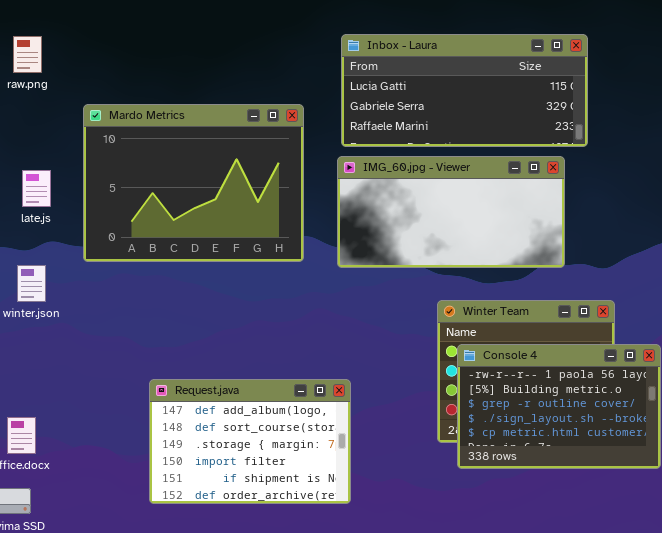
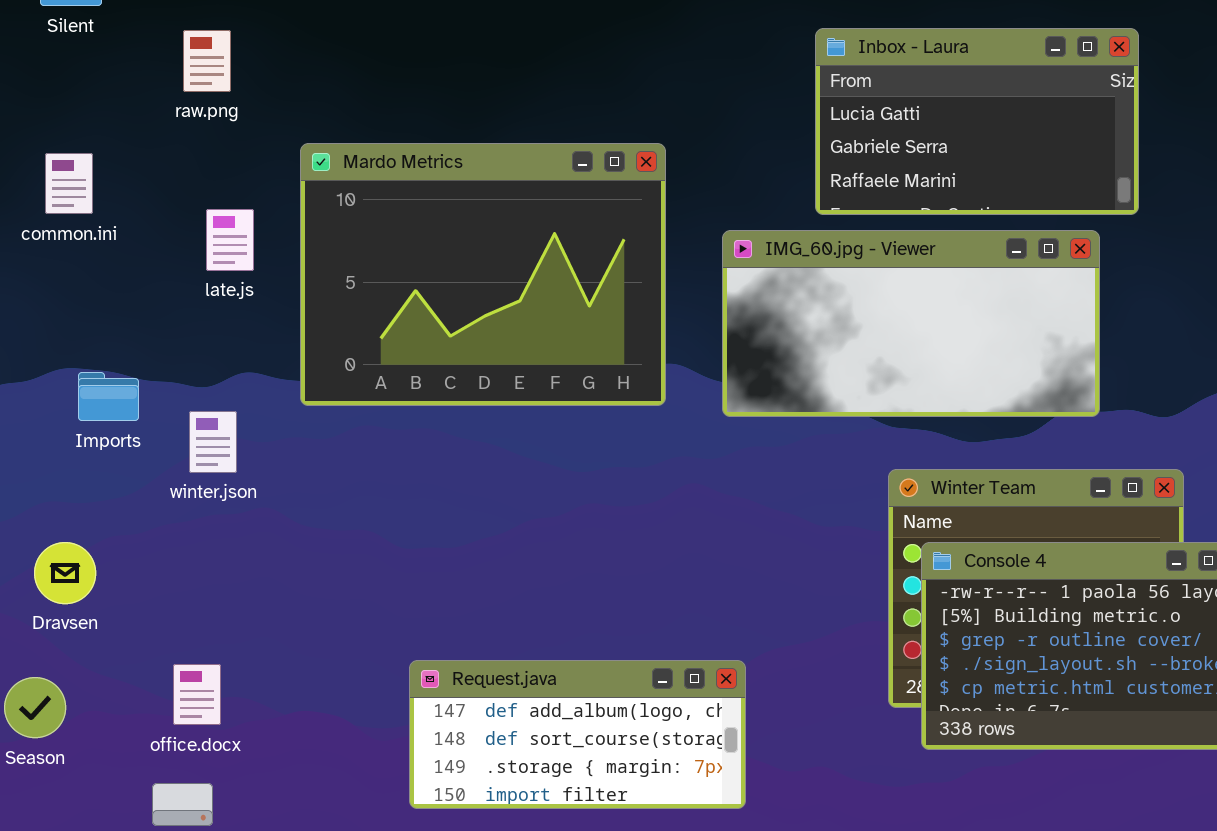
Inbox - Laura: [341,34,588,147] -> [815,28,1139,215], resized
late.js: [22,170,51,207] -> [206,209,254,271], moved
Request.java: [149,379,351,504] -> [409,660,746,809], resized

